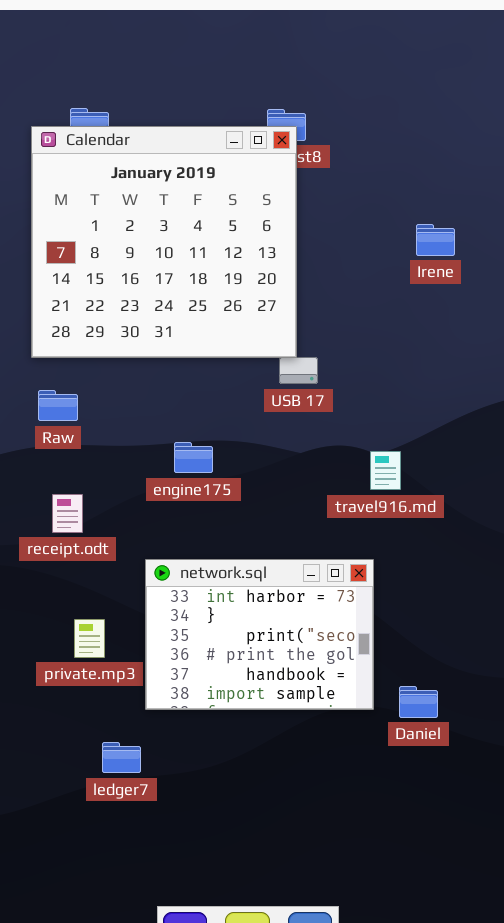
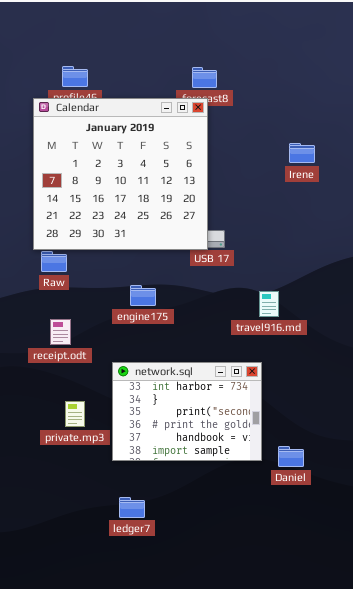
Calendar: [31,126,297,358] -> [33,98,208,250], moved
ledger7: [102,742,141,773] -> [119,497,145,518], moved

